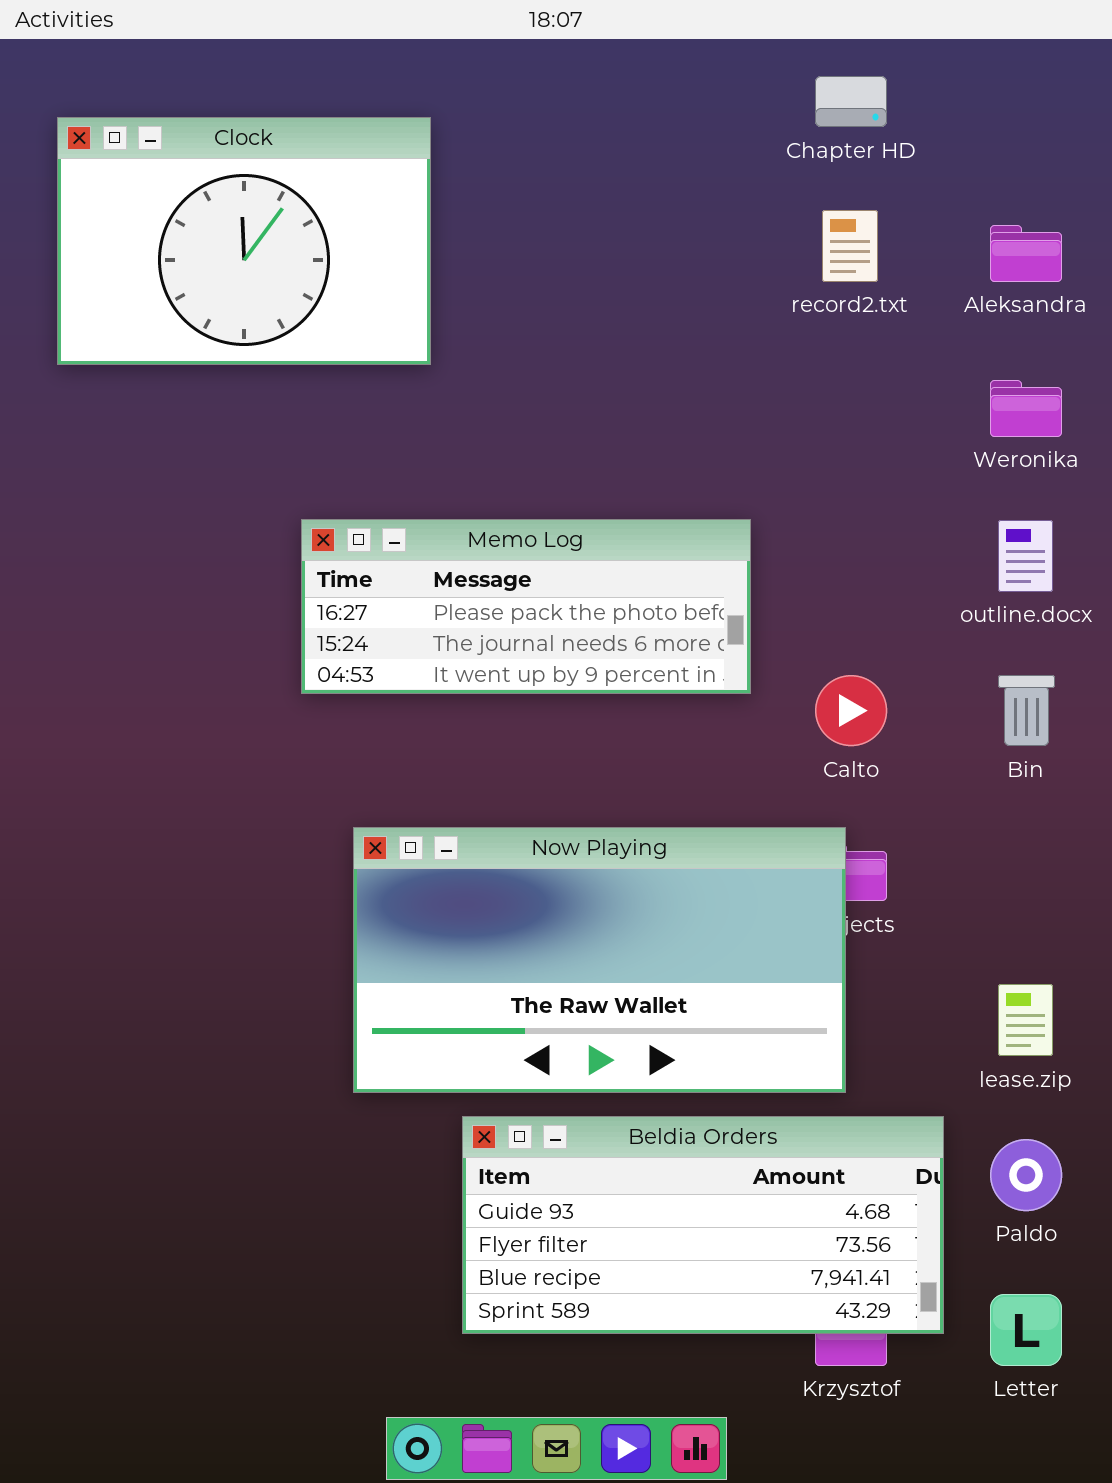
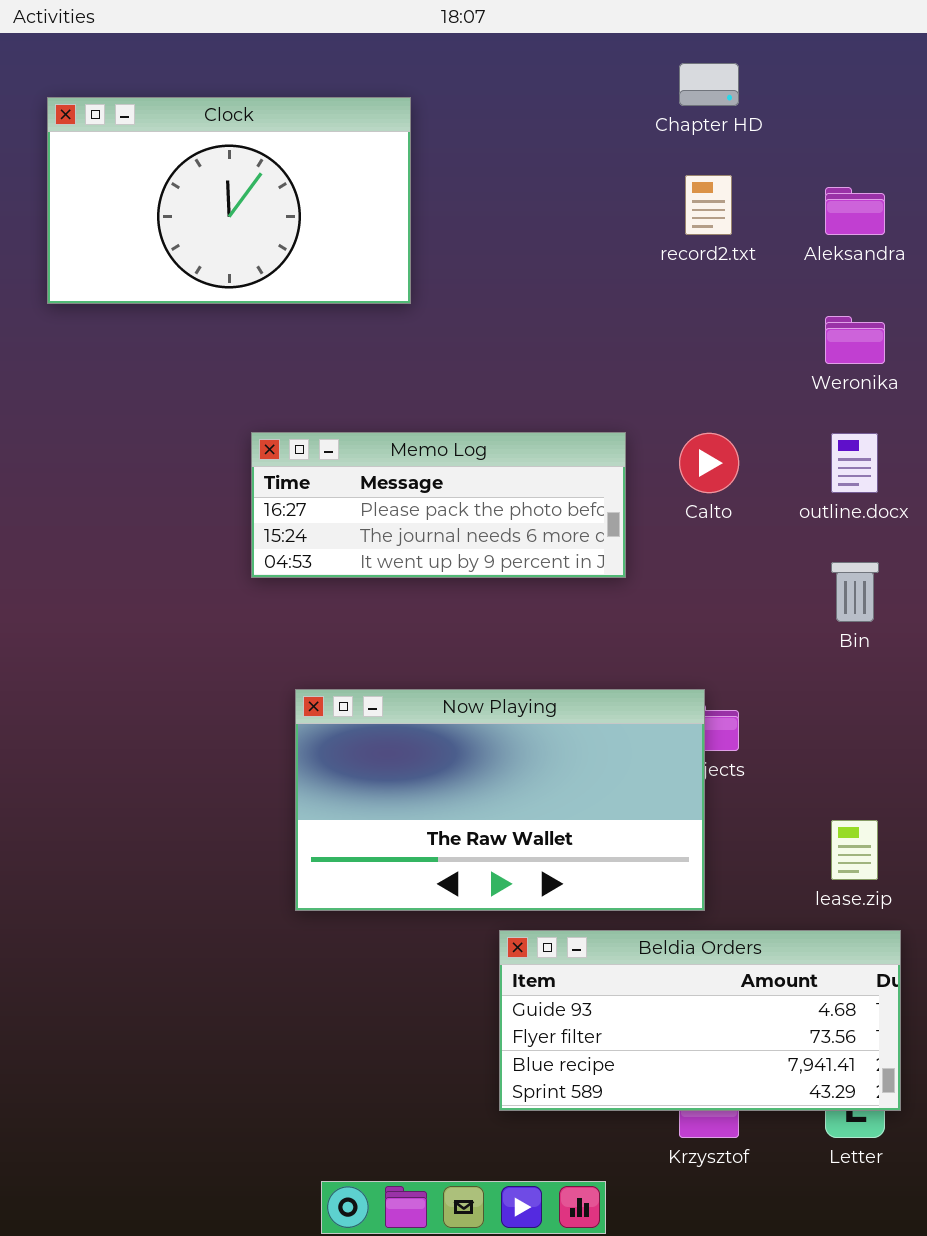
Clock: [57,117,431,365] -> [47,97,411,304], resized
Calto: [815,675,887,746] -> [679,433,739,493], moved
Beldia Orders: [462,1116,944,1334] -> [499,930,901,1111], moved

